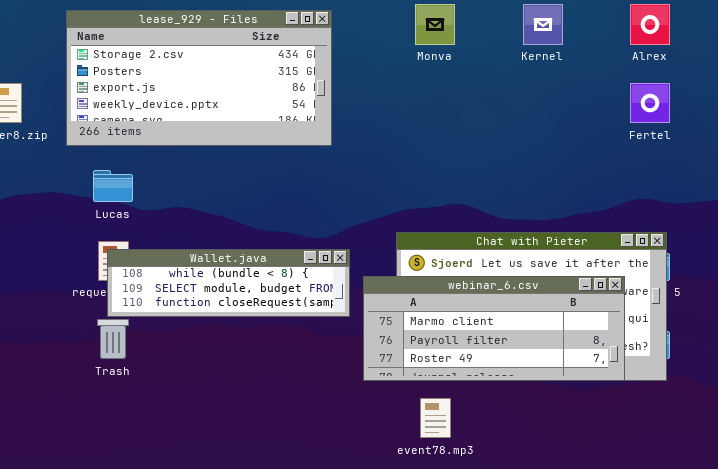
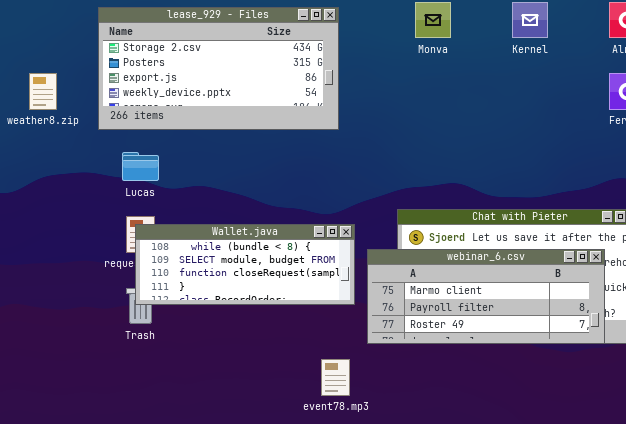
Wallet.java: [107,249,350,317] -> [135,224,355,305], resized
event78.mp3: [420,398,451,438] -> [321,359,350,396], moved

